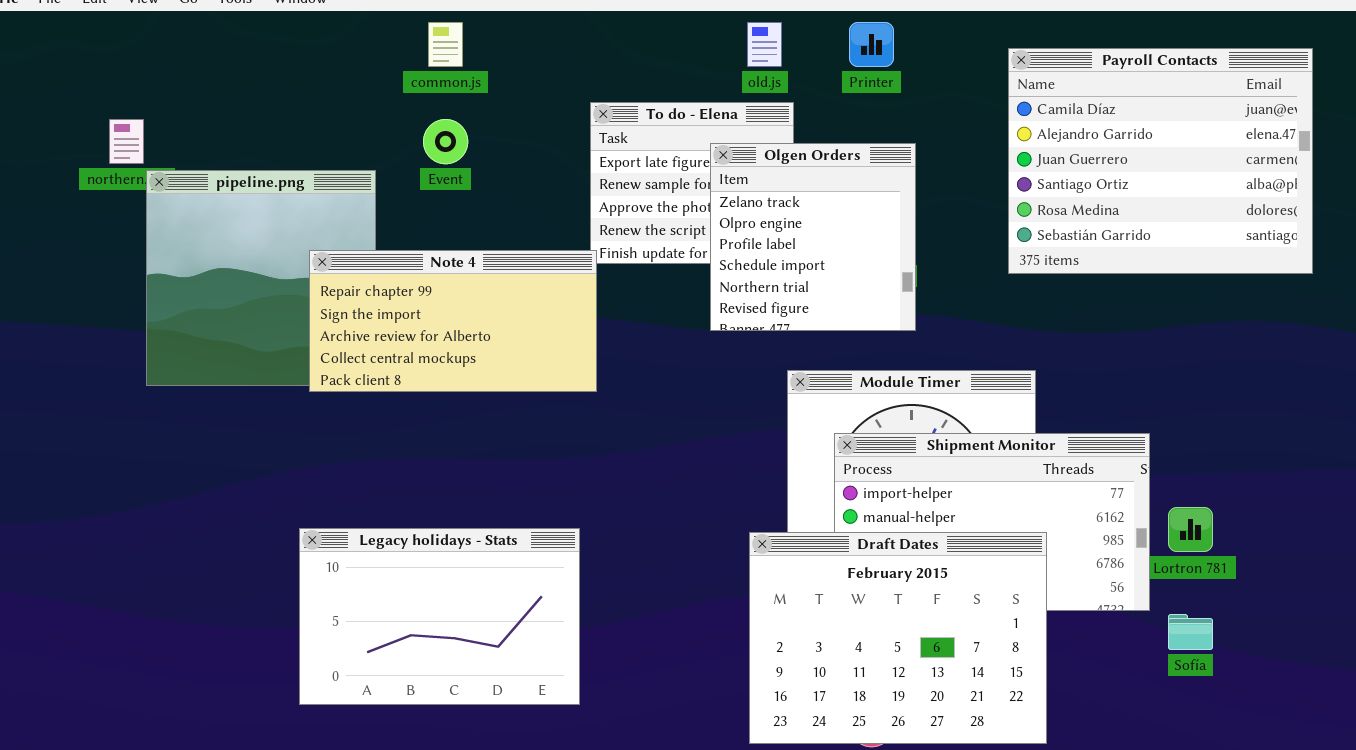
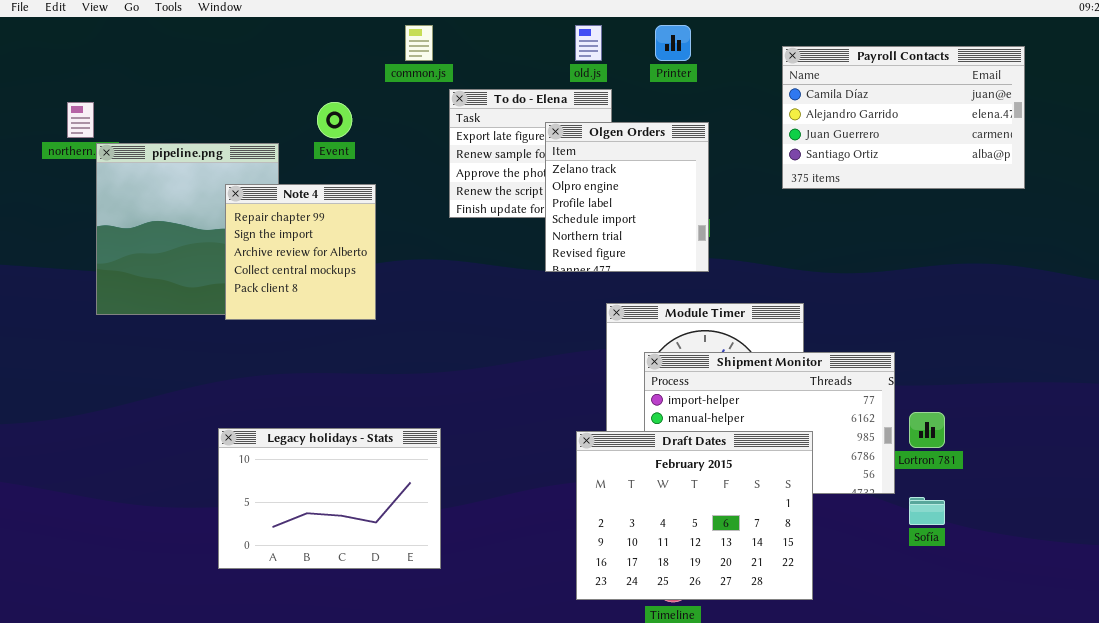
common.js: [428,22,463,67] -> [405,25,433,61], moved
Payroll Contacts: [1008,48,1313,274] -> [782,46,1025,189], resized
Note 4: [309,250,597,392] -> [225,184,376,320], resized

